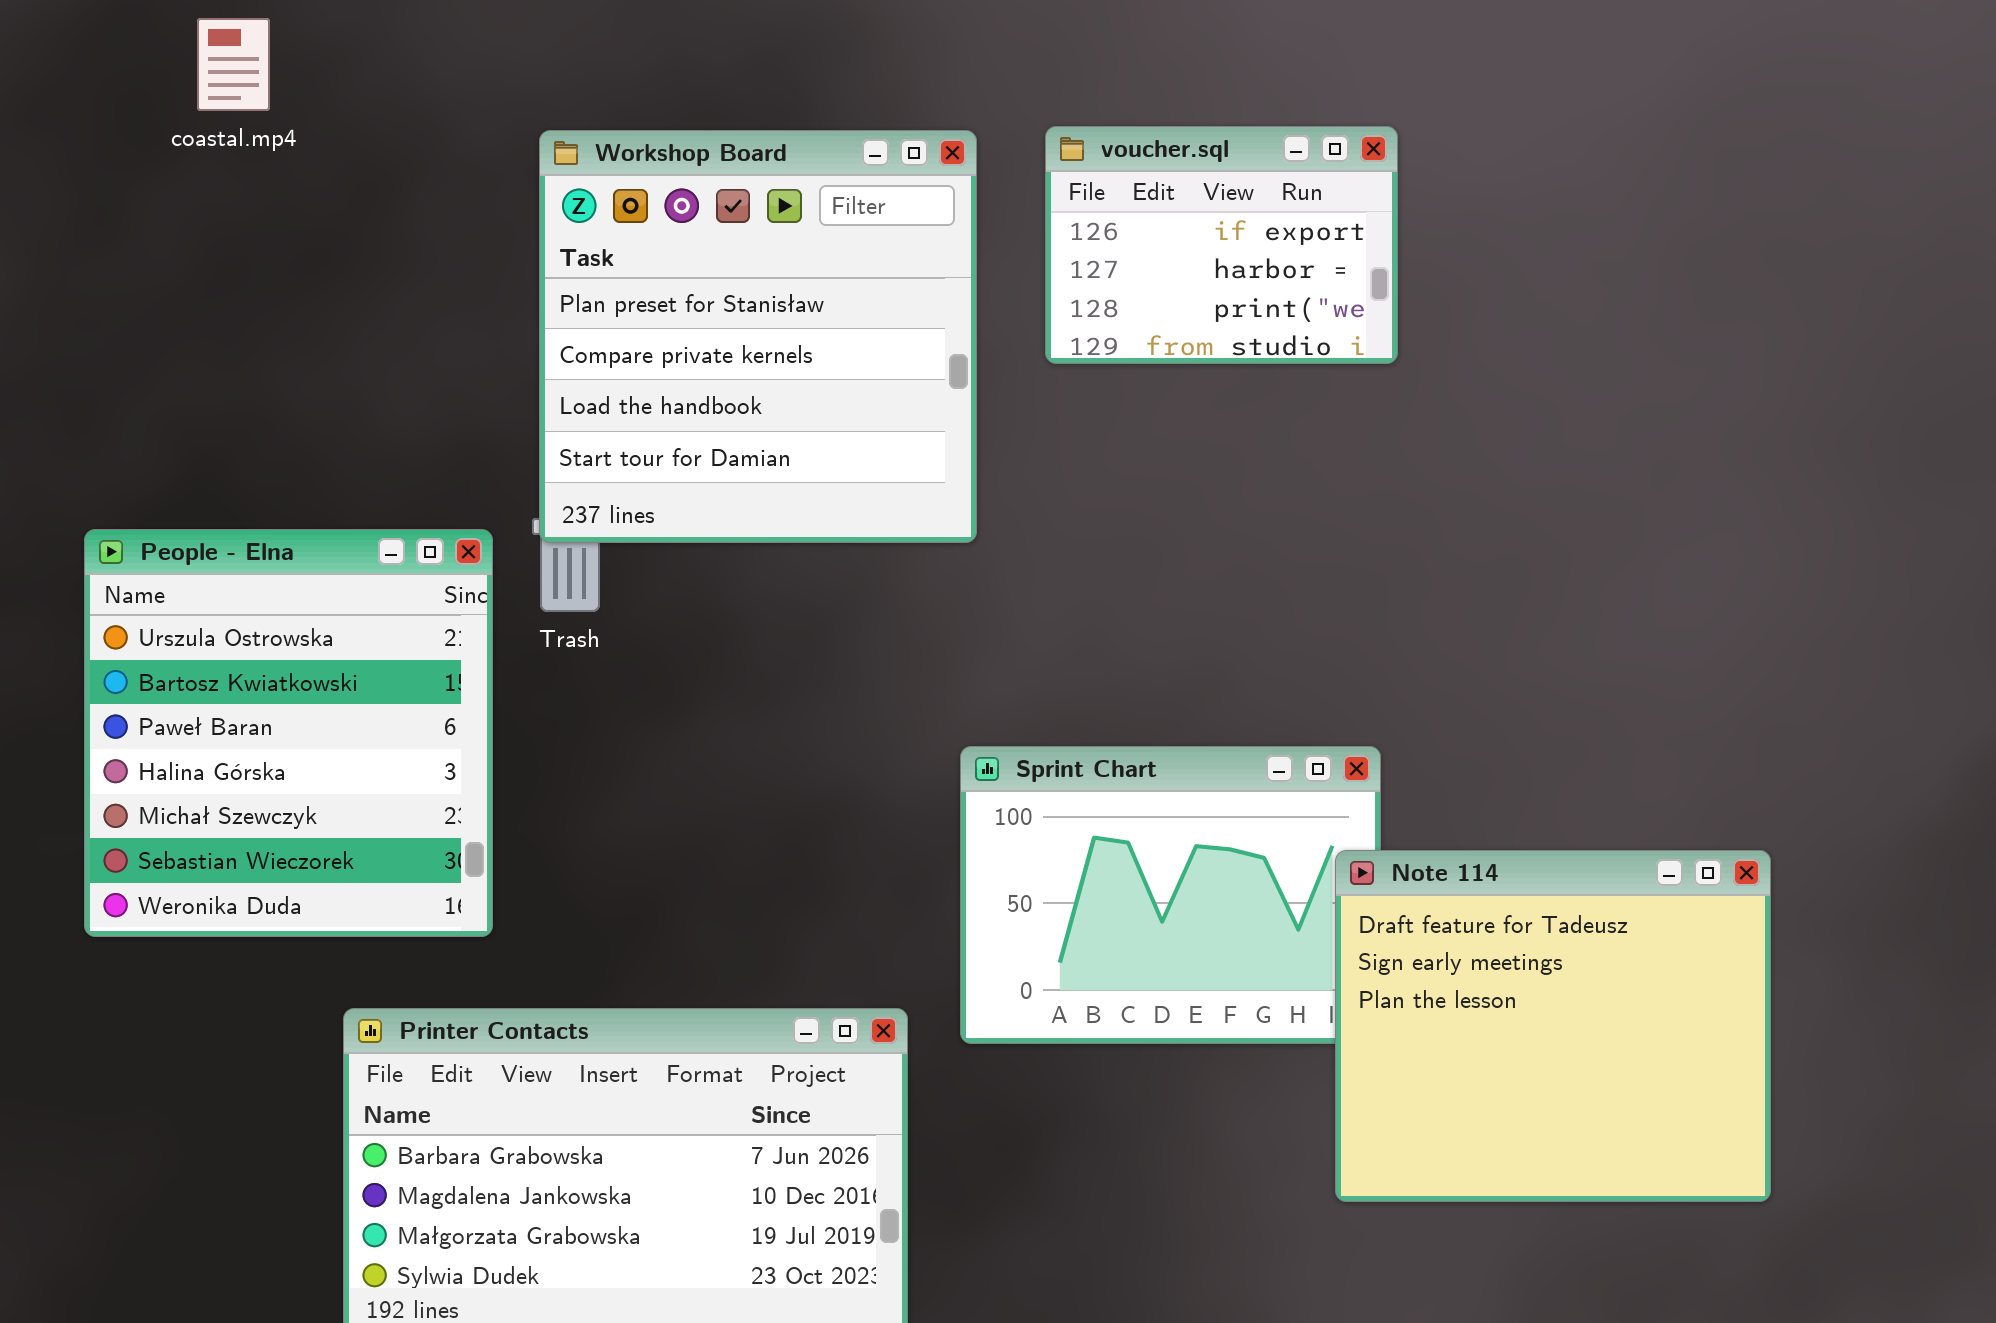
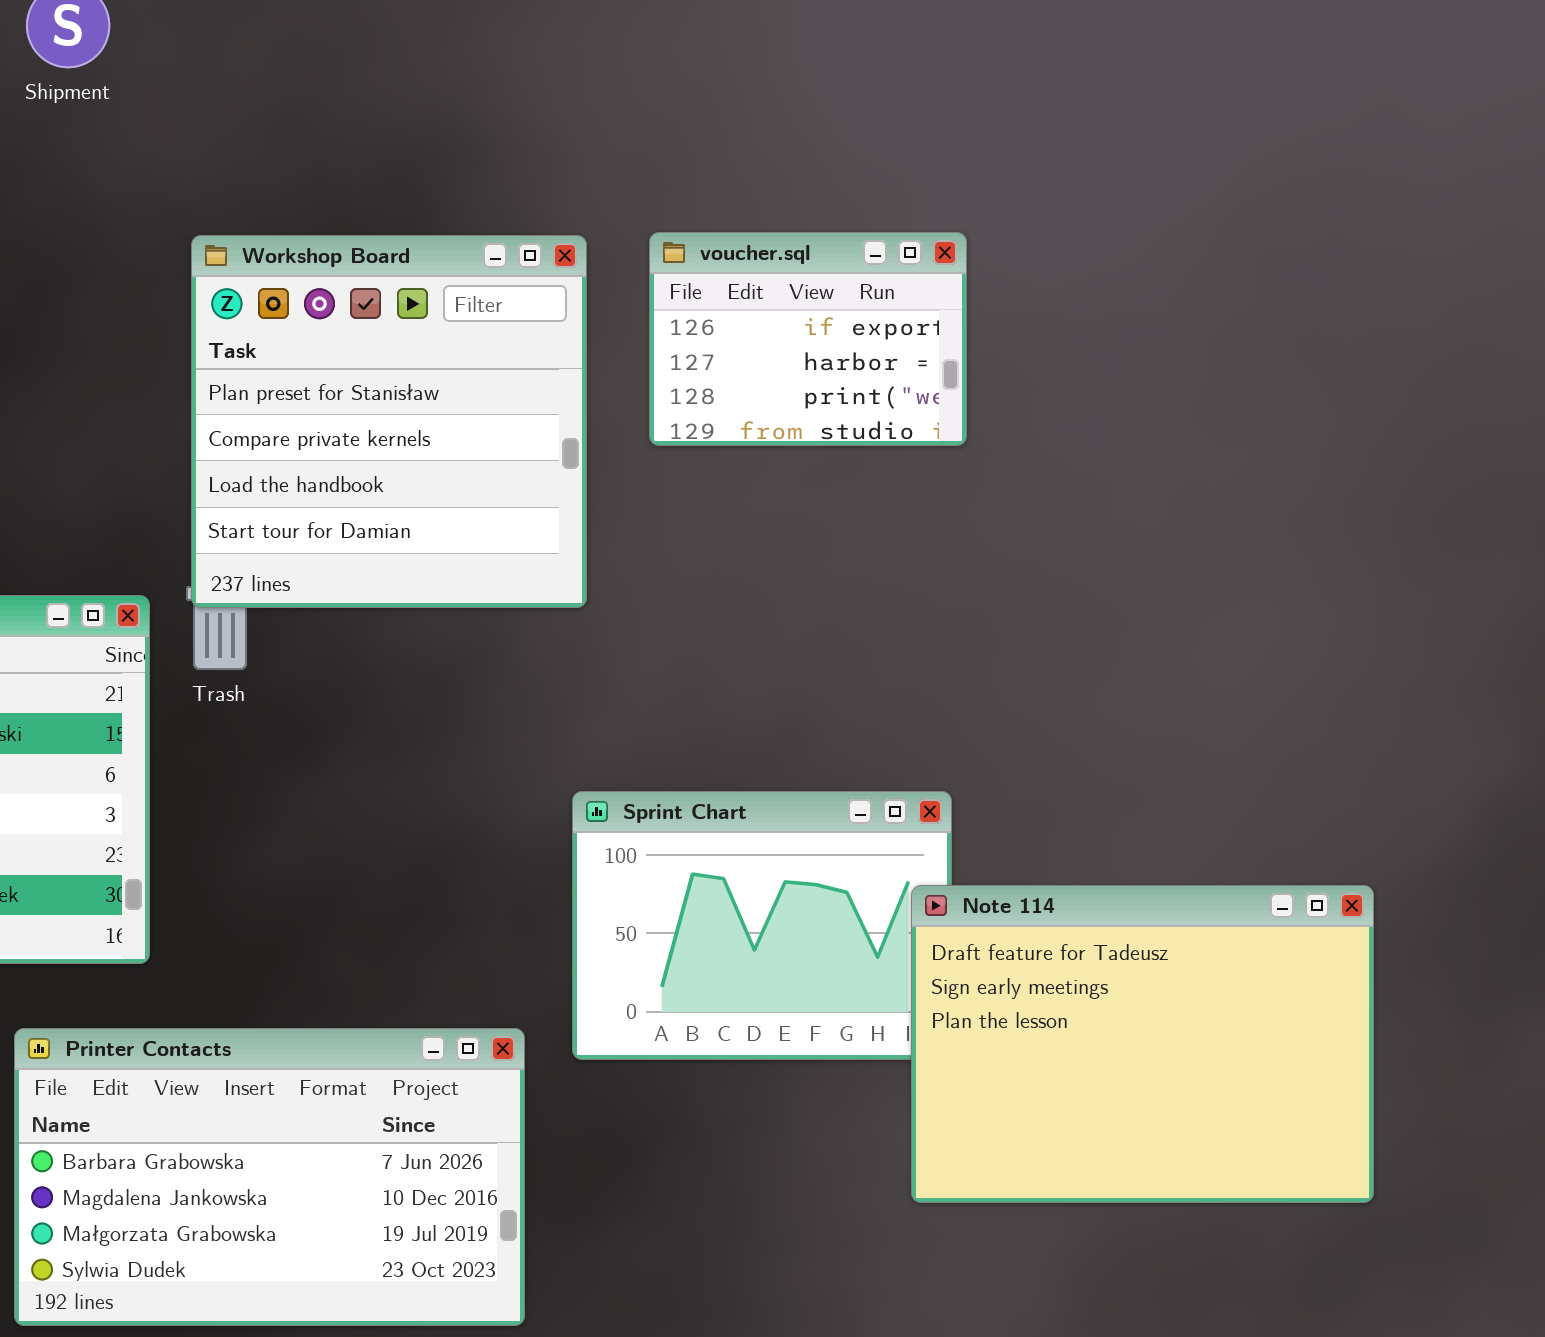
Note 114: [1335,850,1771,1202] -> [911,885,1374,1203], resized

